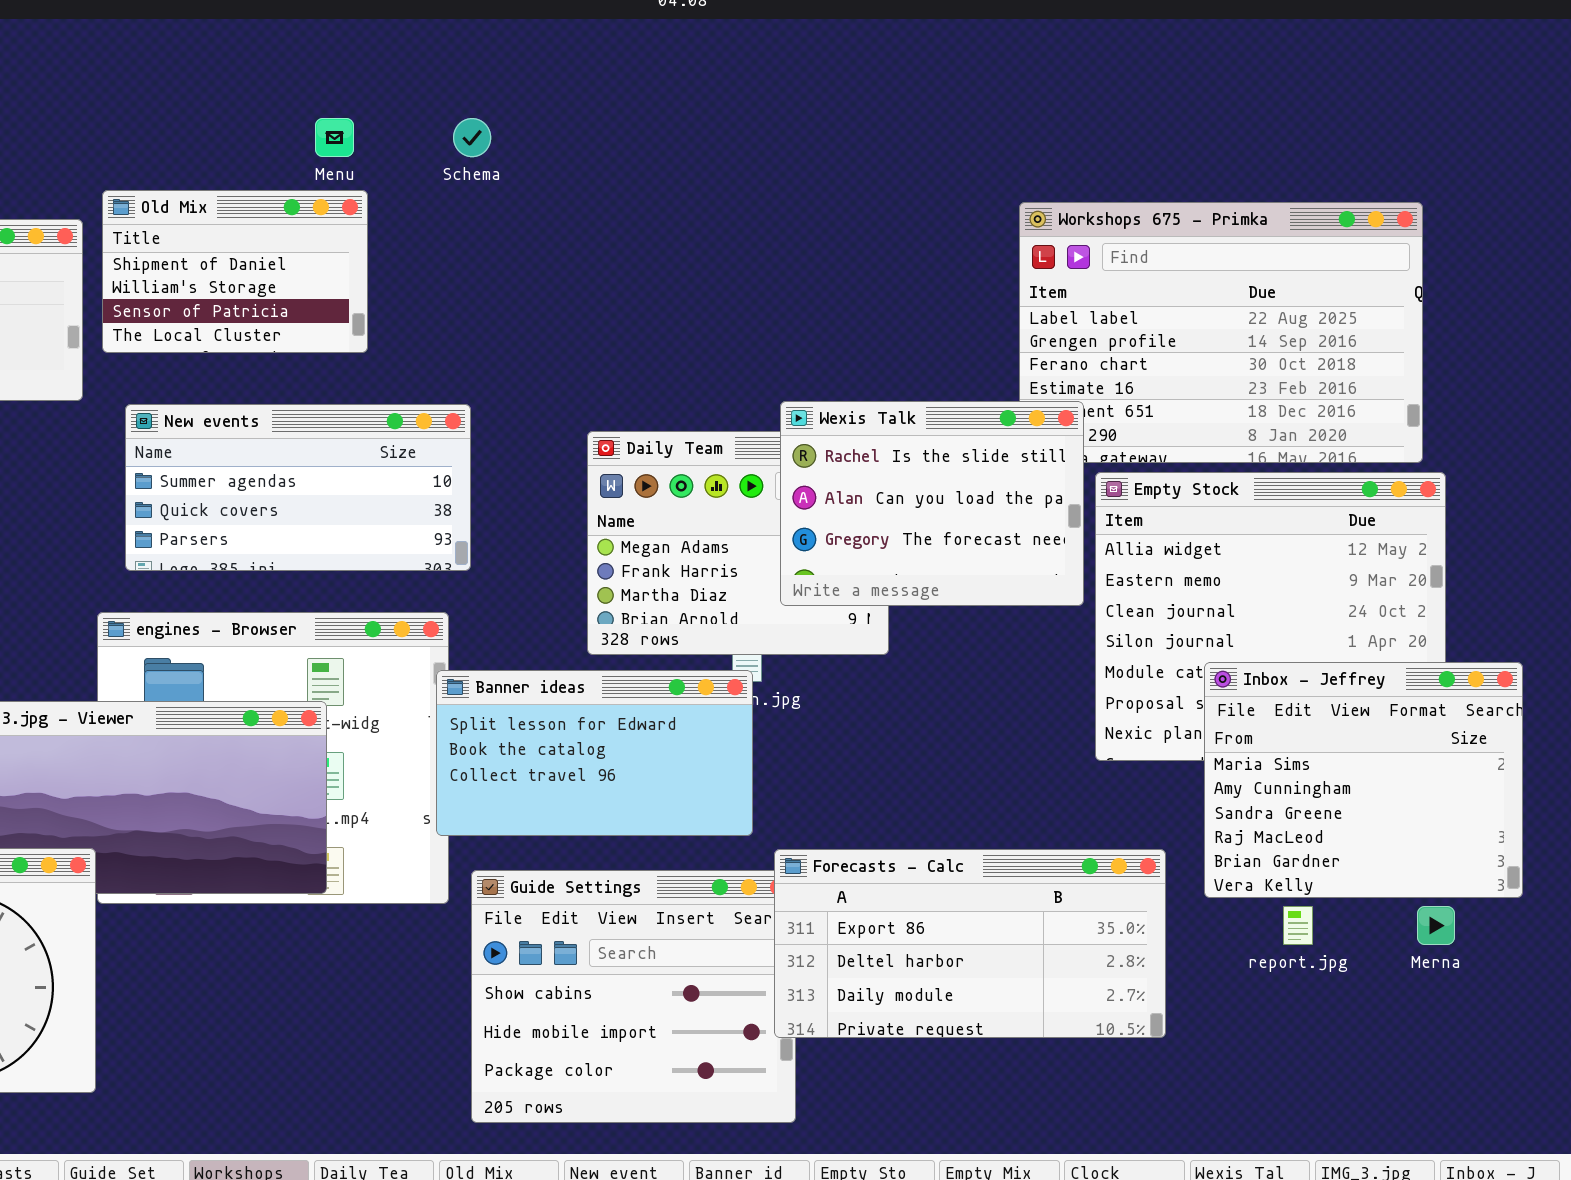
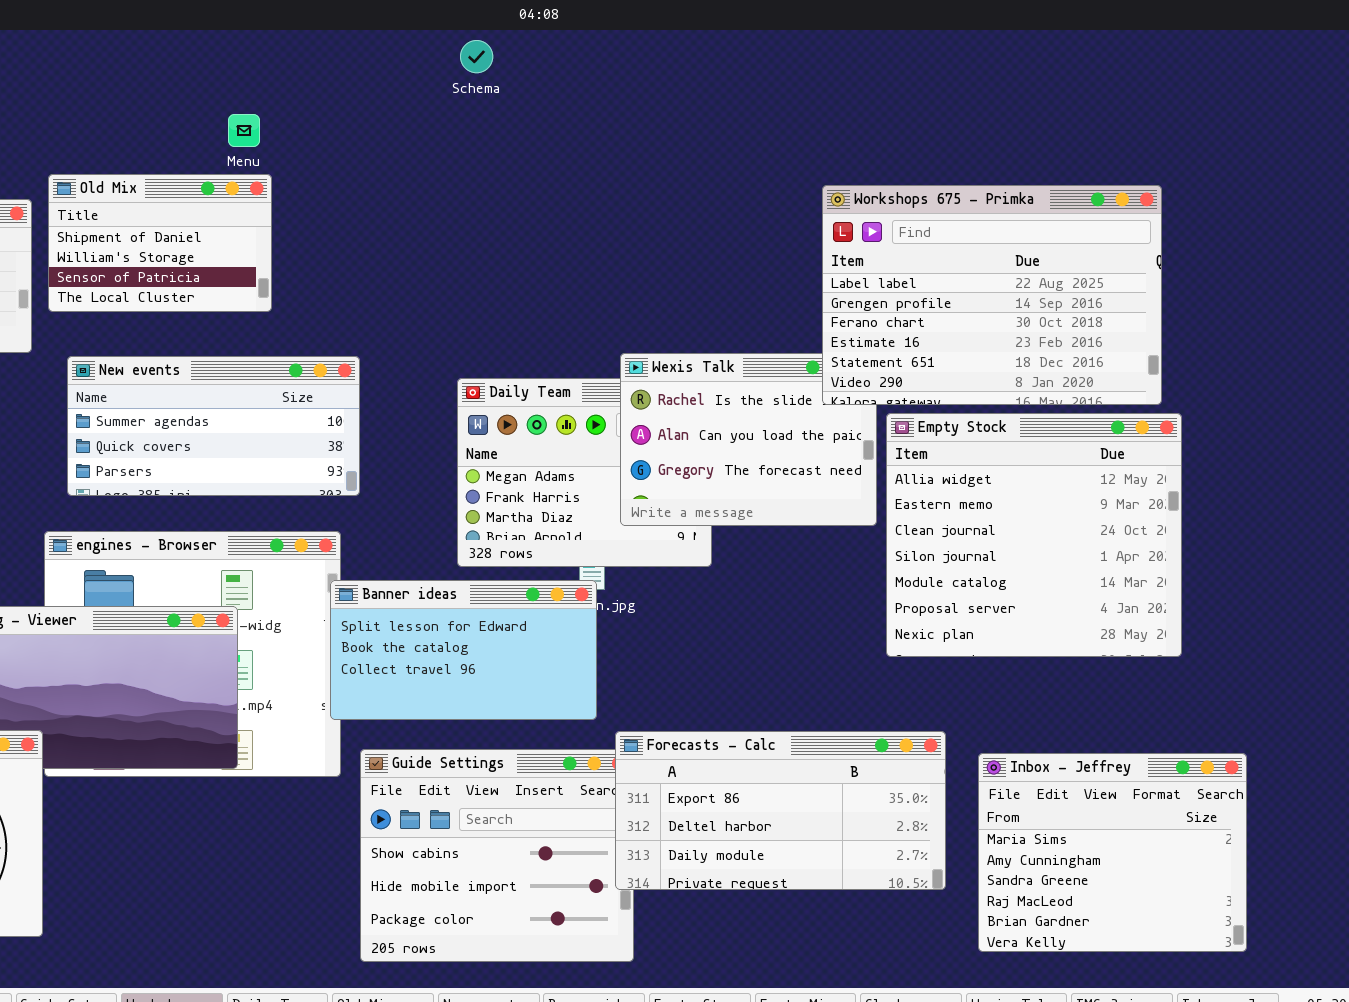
Schema: [453,118,491,157] -> [460,40,493,73], moved
Workshops 675 - Primka: [1019,202,1423,463] -> [822,185,1162,405], raised
Inbox - Jeffrey: [1204,662,1523,898] -> [978,753,1247,952], moved

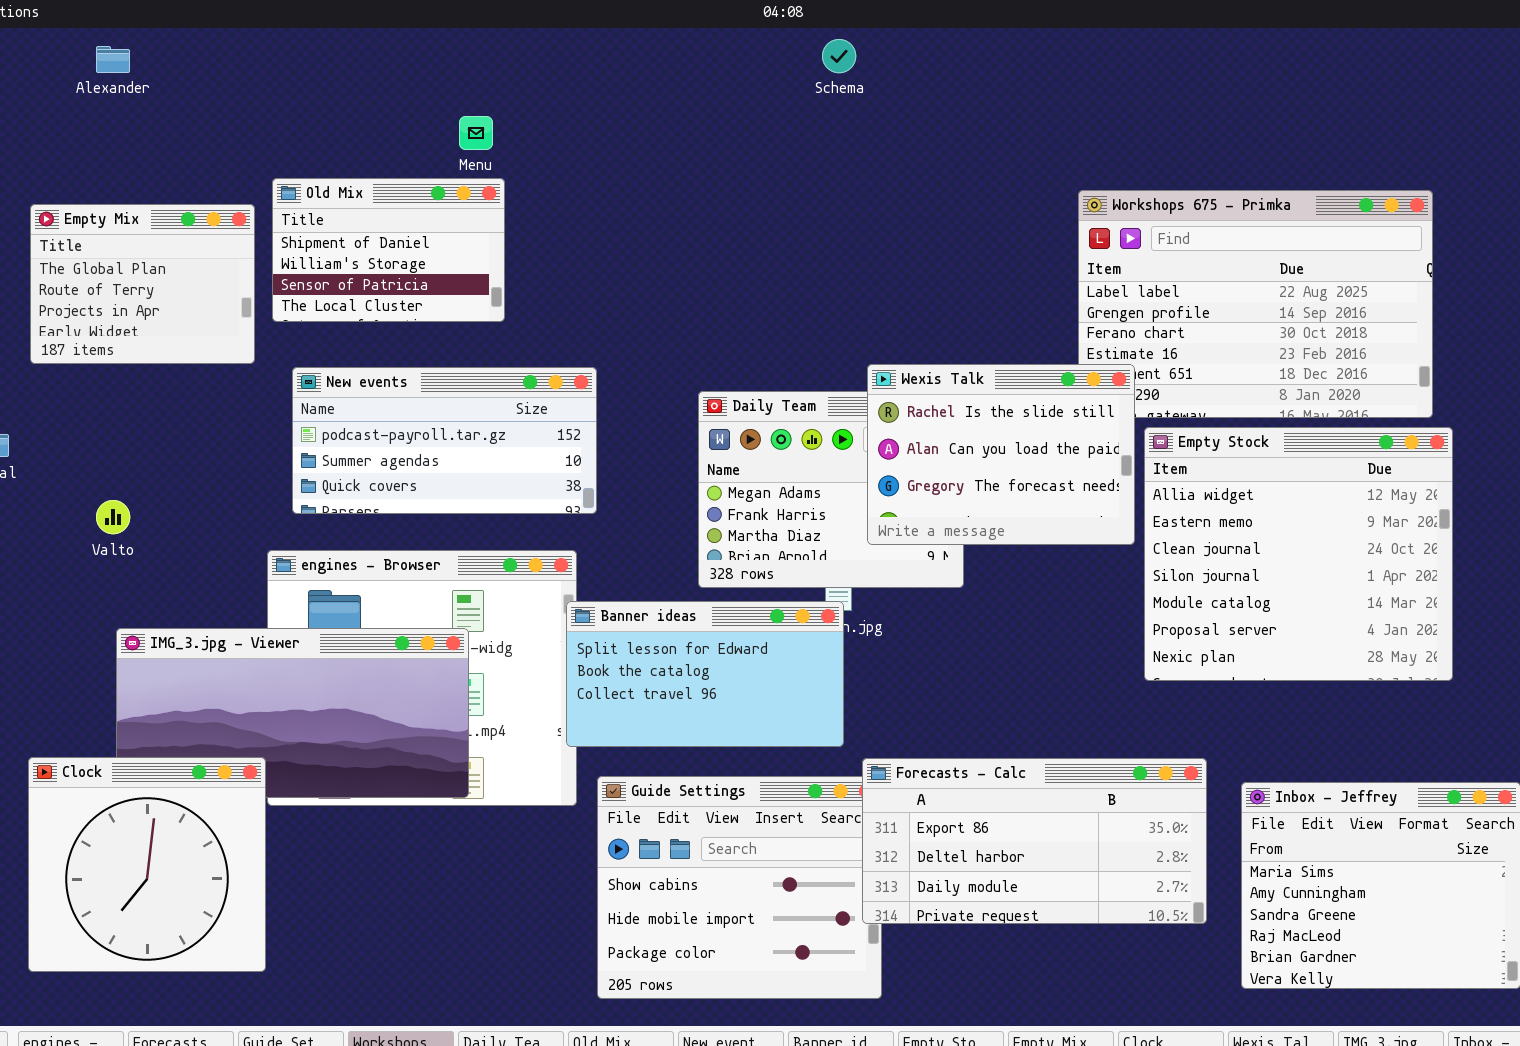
Schema: [460,40,493,73] -> [822,39,856,73], moved
Wexis Talk: [620,353,877,526] -> [867,364,1135,545], raised
New events: [67,356,360,496] -> [292,367,597,514], scrolled up 1 row

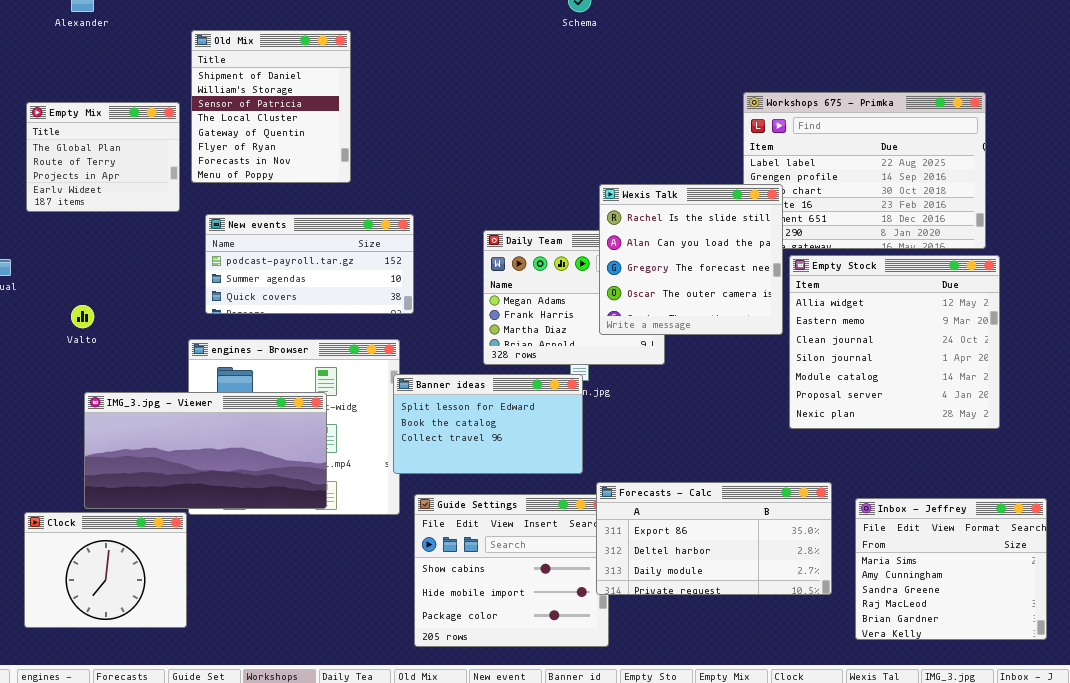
Old Mix: [272,178,505,322] -> [191,30,351,183], resized
Wexis Talk: [867,364,1135,545] -> [599,184,783,335], resized
Clock: [28,757,266,972] -> [24,512,187,628], resized

